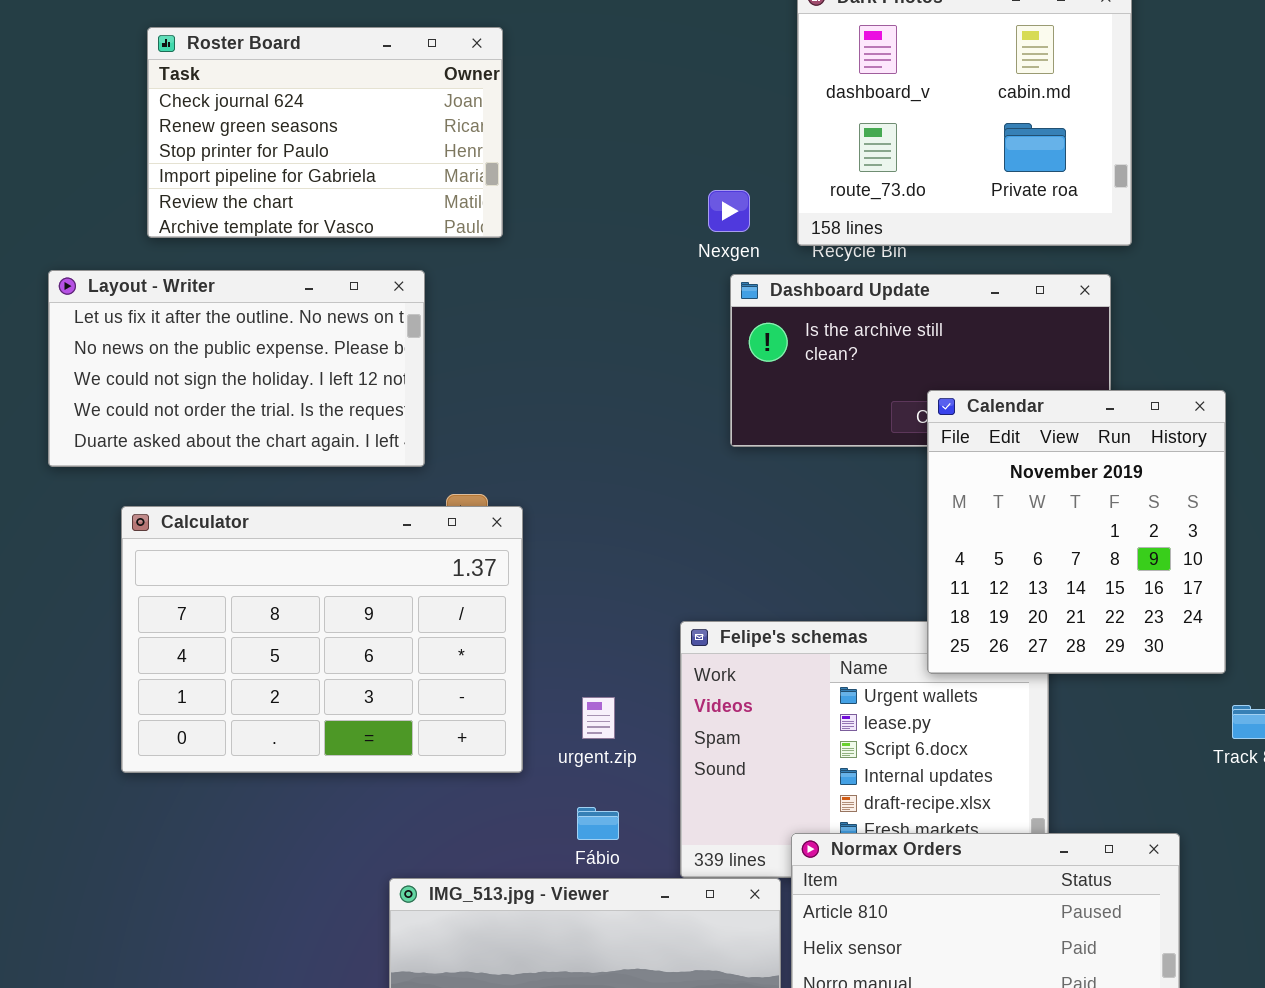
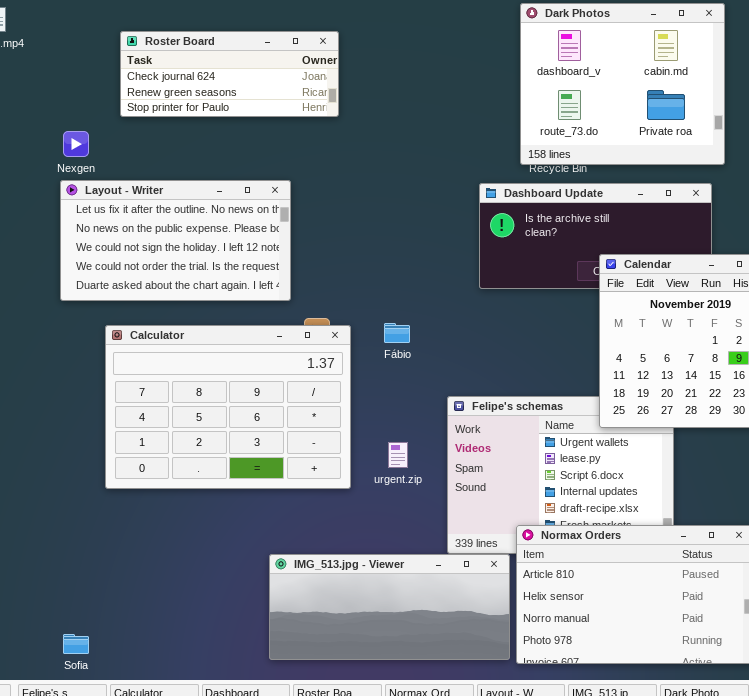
Roster Board: [147,27,503,238] -> [120,31,339,117], resized
Nexgen: [708,190,750,232] -> [63,131,89,157], moved
Fábio: [577,807,619,840] -> [384,323,410,343], moved

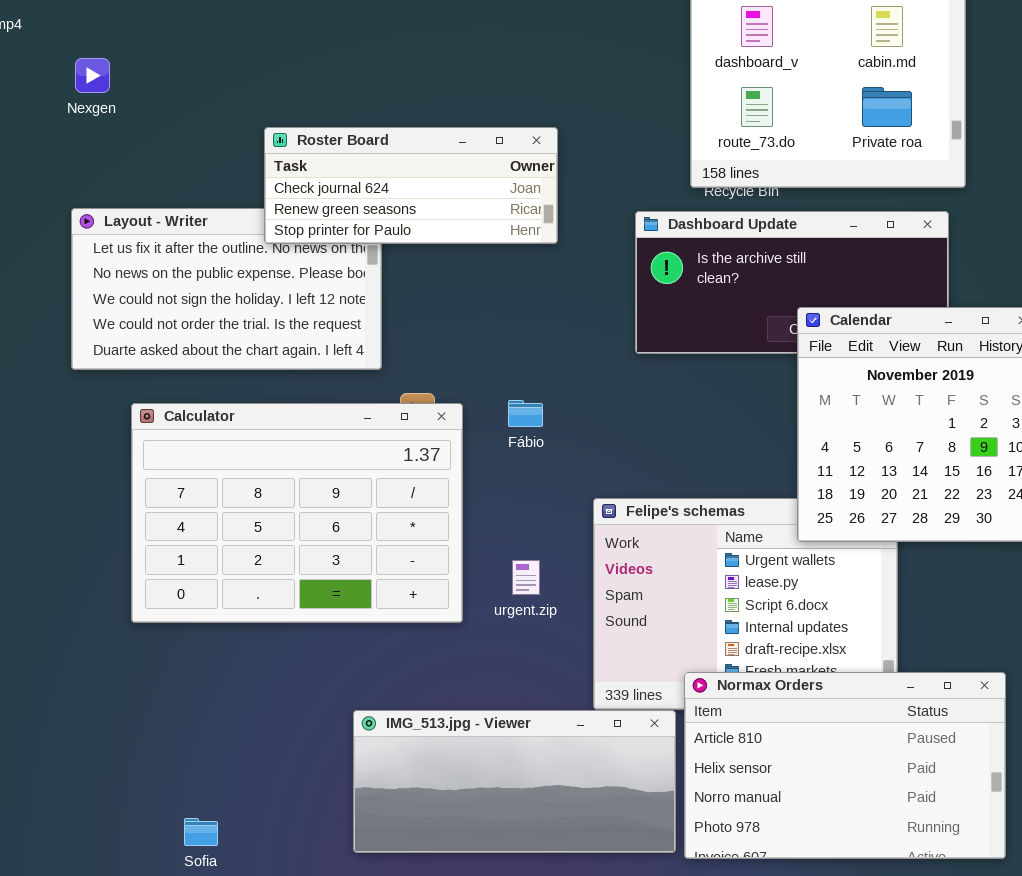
Roster Board: [120,31,339,117] -> [264,127,558,244], moved
Nexgen: [63,131,89,157] -> [75,58,110,93], moved
Sofia: [63,634,89,654] -> [184,818,218,846], moved

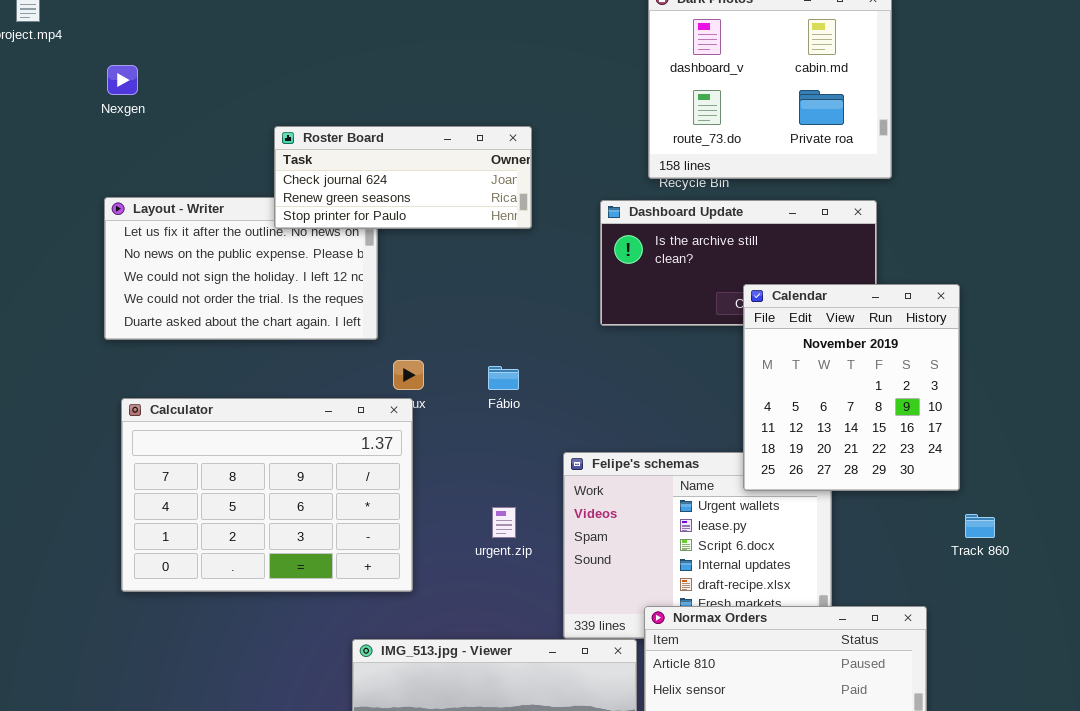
Calculator: [131,403,463,623] -> [121,398,413,592], moved

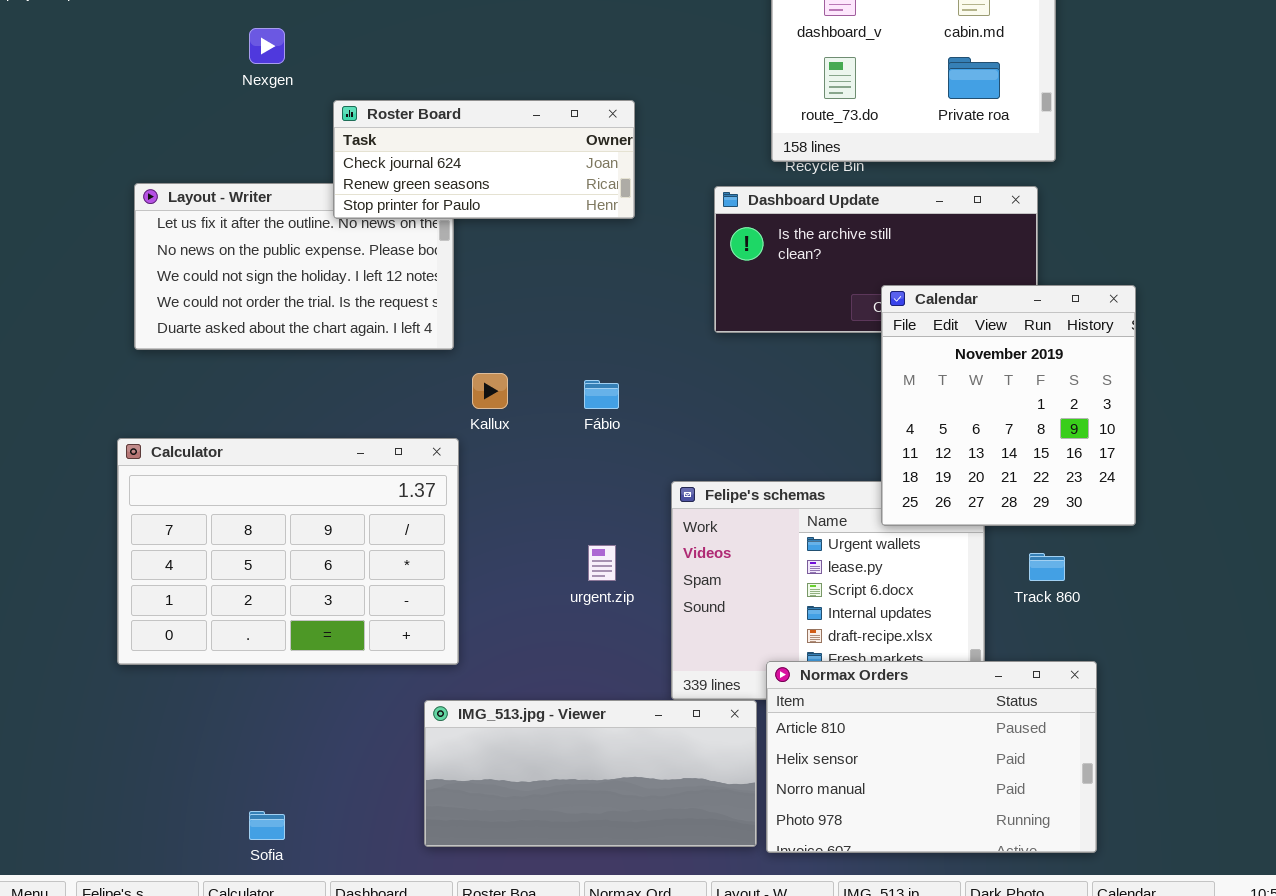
Nexgen: [107,65,138,95] -> [249,28,285,64], moved
Calculator: [121,398,413,592] -> [117,438,459,665], moved
Track 860: [965,514,995,538] -> [1029,553,1065,581], moved

